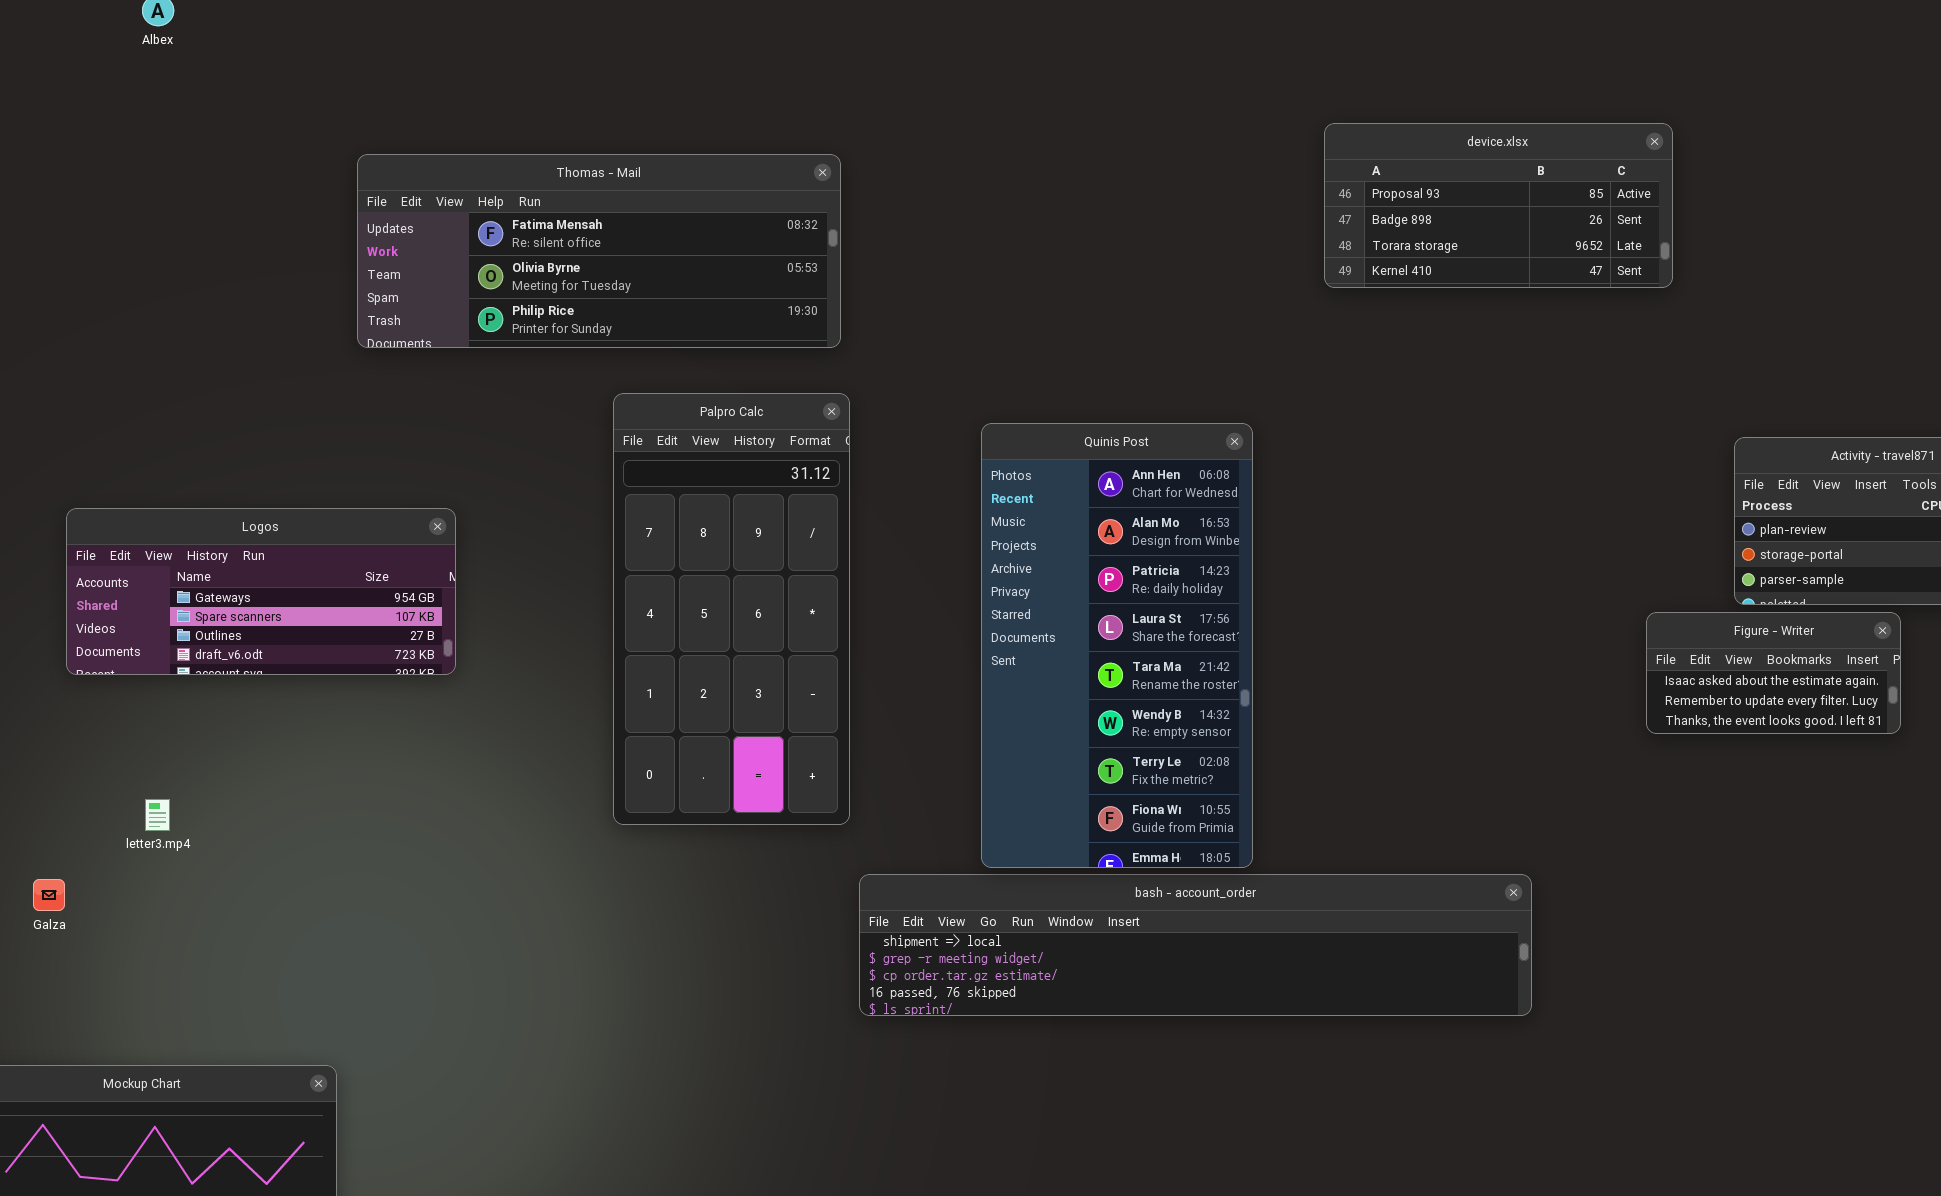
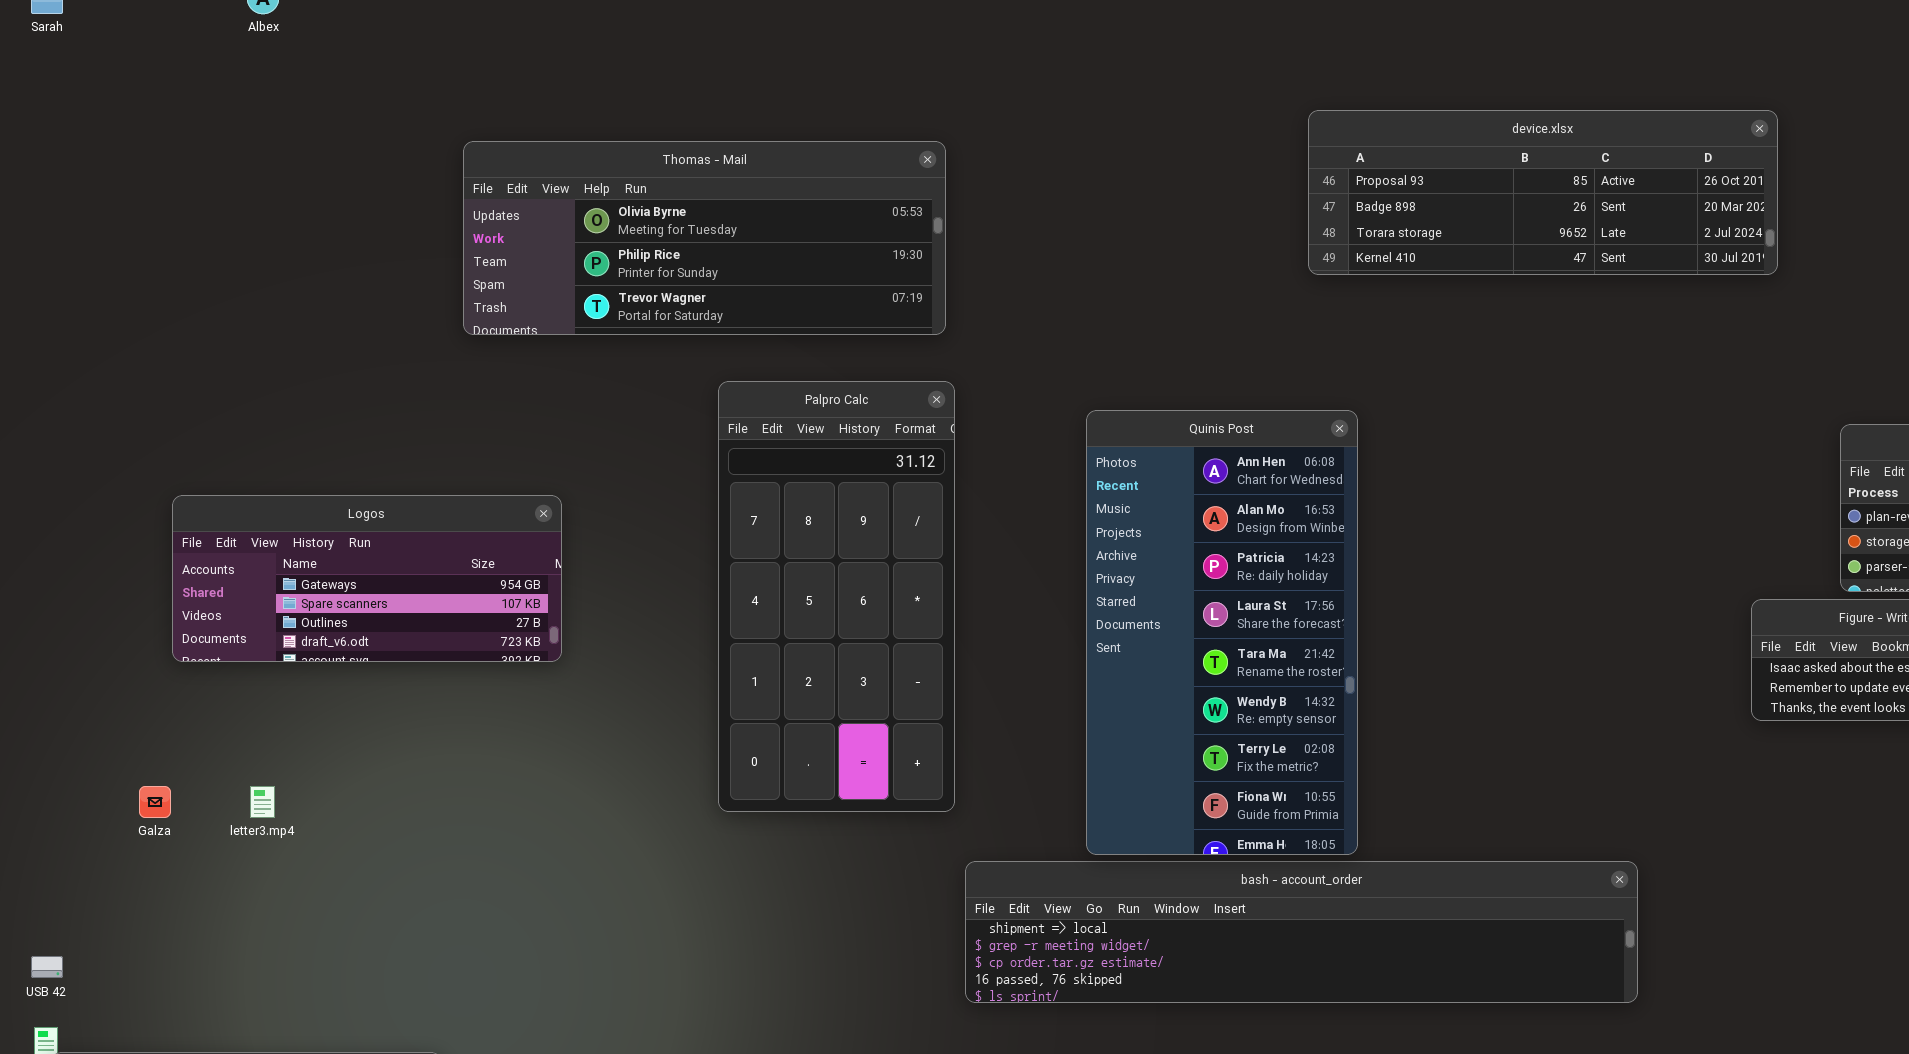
device.xlsx: [1324,123,1673,288] -> [1308,110,1778,275], resized
Thomas - Mail: [357,154,841,348] -> [463,141,946,335], scrolled down 1 row
Galza: [33,879,65,911] -> [139,786,171,818], moved

